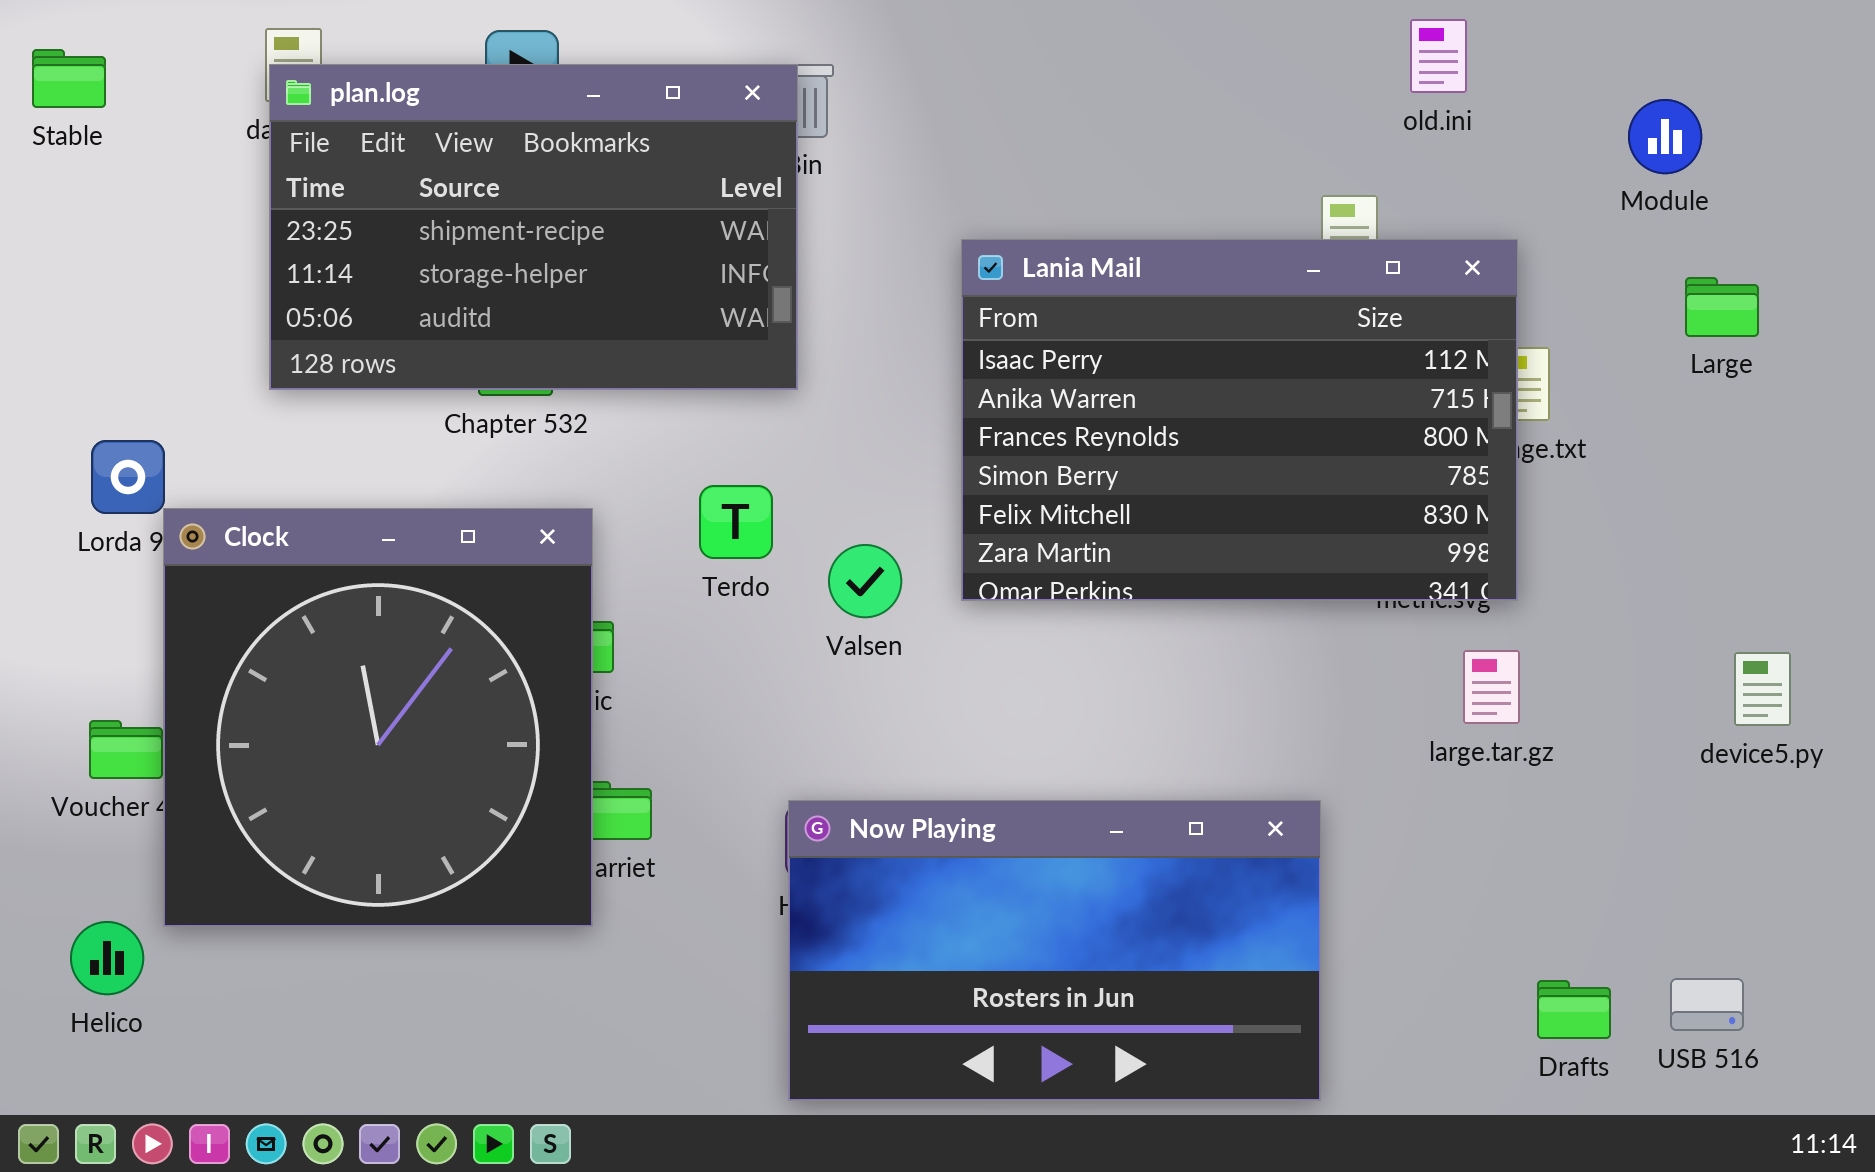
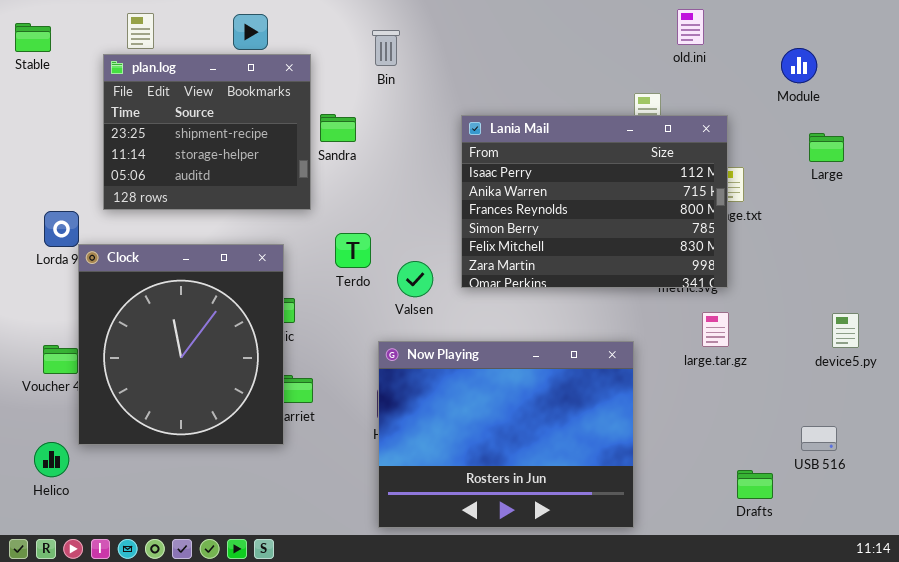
plan.log: [269,64,798,390] -> [103,54,311,210], moved, resized
Now Playing: [788,800,1321,1101] -> [378,341,634,528], resized
USB 516: [1670,978,1744,1031] -> [801,426,837,451], moved

